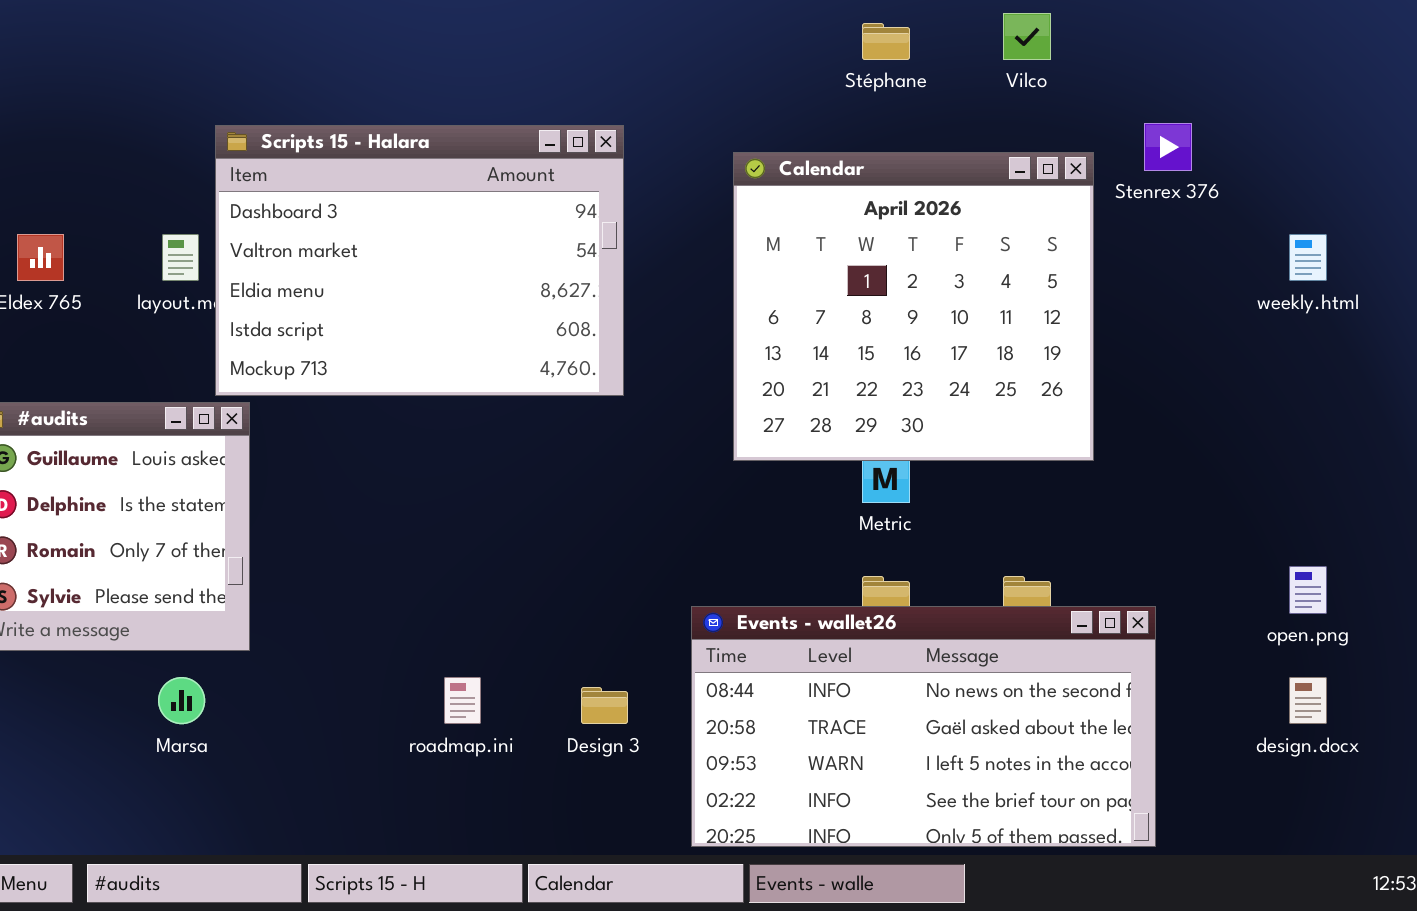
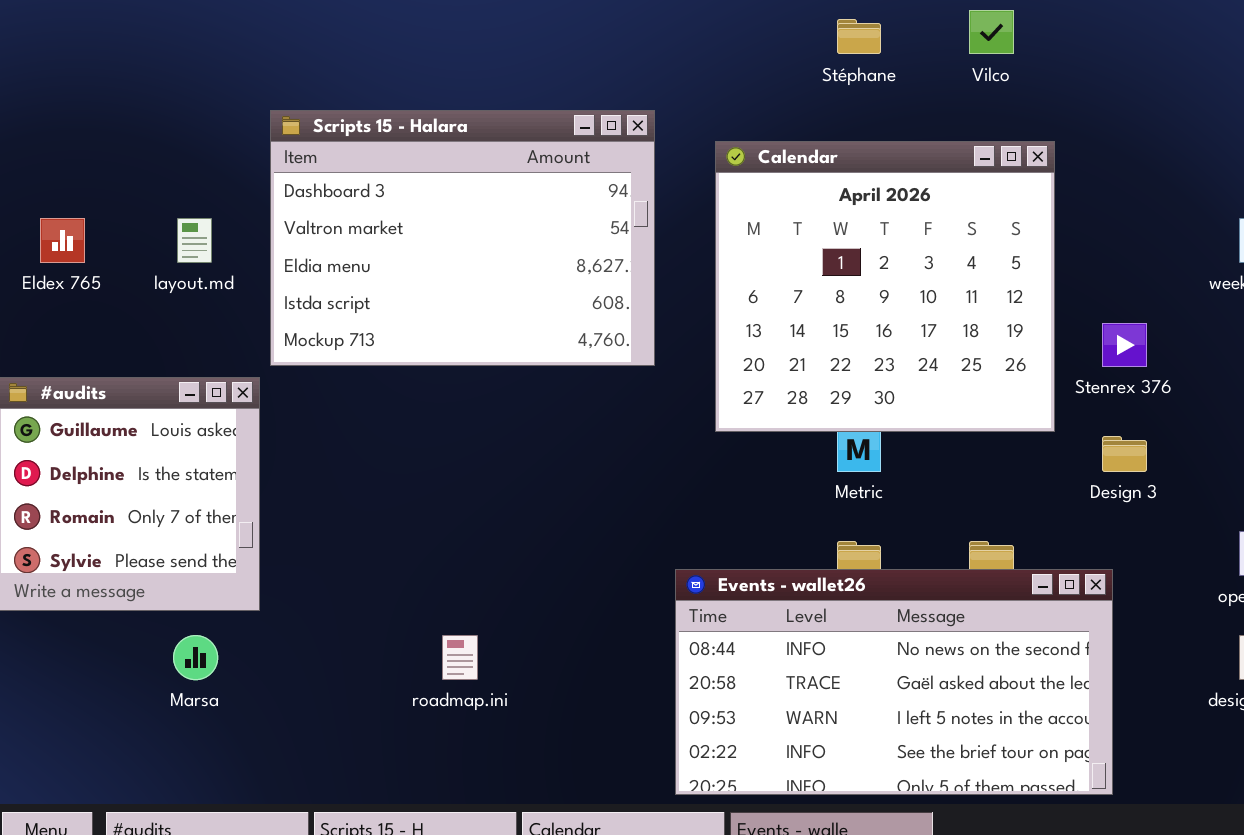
Stenrex 376: [1144,123,1192,171] -> [1102,323,1147,367], moved
Scripts 15 - Halara: [215,125,624,396] -> [270,110,655,366], moved
Design 3: [581,687,628,724] -> [1102,436,1147,472], moved

